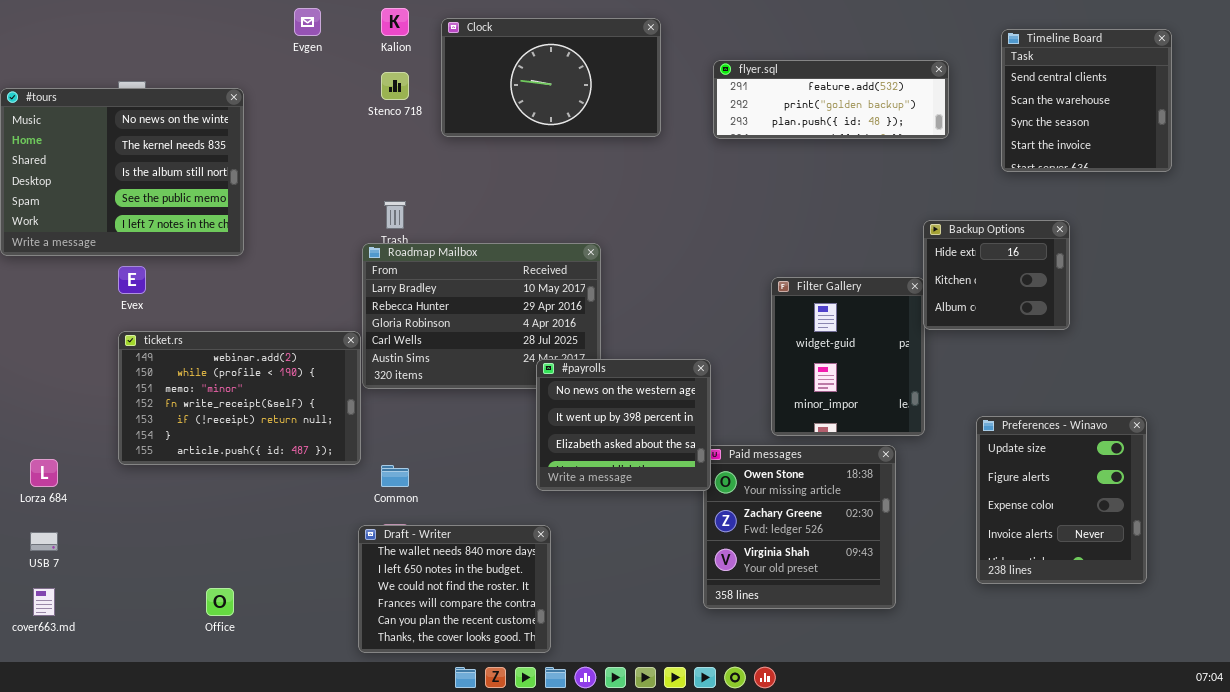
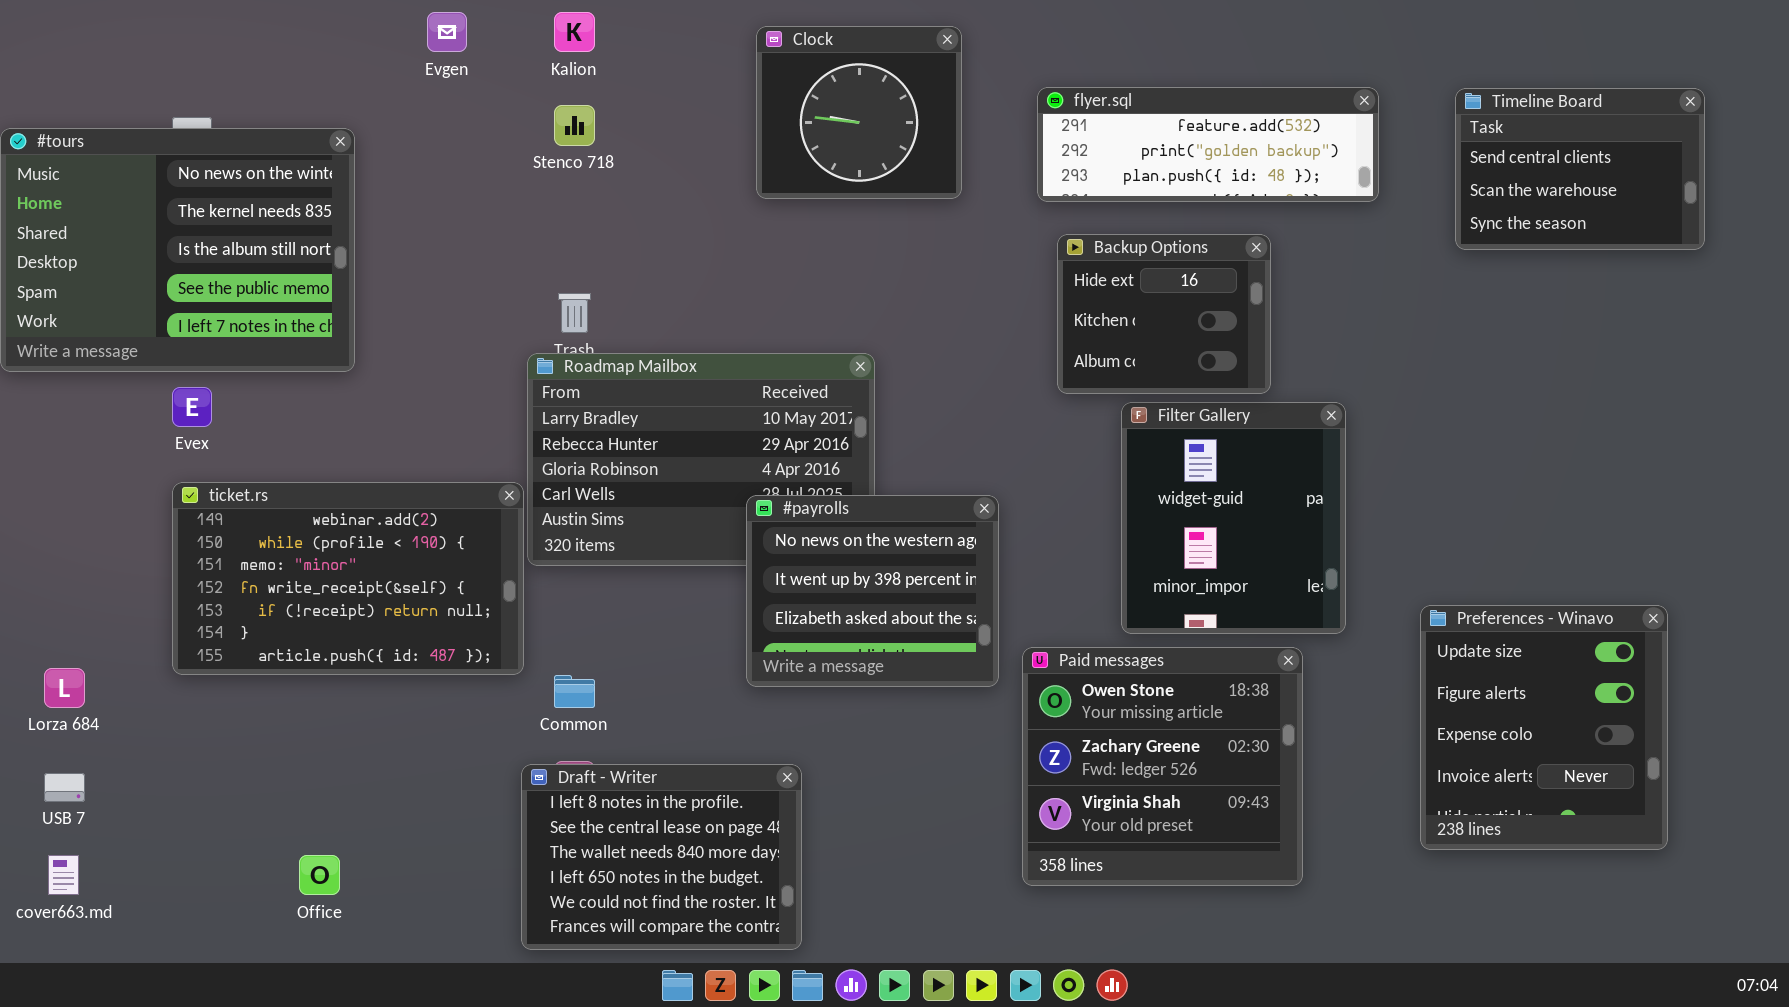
Clock: [441,18,661,137] -> [756,26,962,199], resized
Timeline Board: [1001,29,1172,172] -> [1455,88,1705,250], resized
Backup Options: [923,220,1070,330] -> [1057,234,1271,394], moved
#payrolls: [536,359,711,491] -> [746,495,999,687], moved
Draft - Writer: [358,525,551,653] -> [521,764,802,950], scrolled up 2 rows

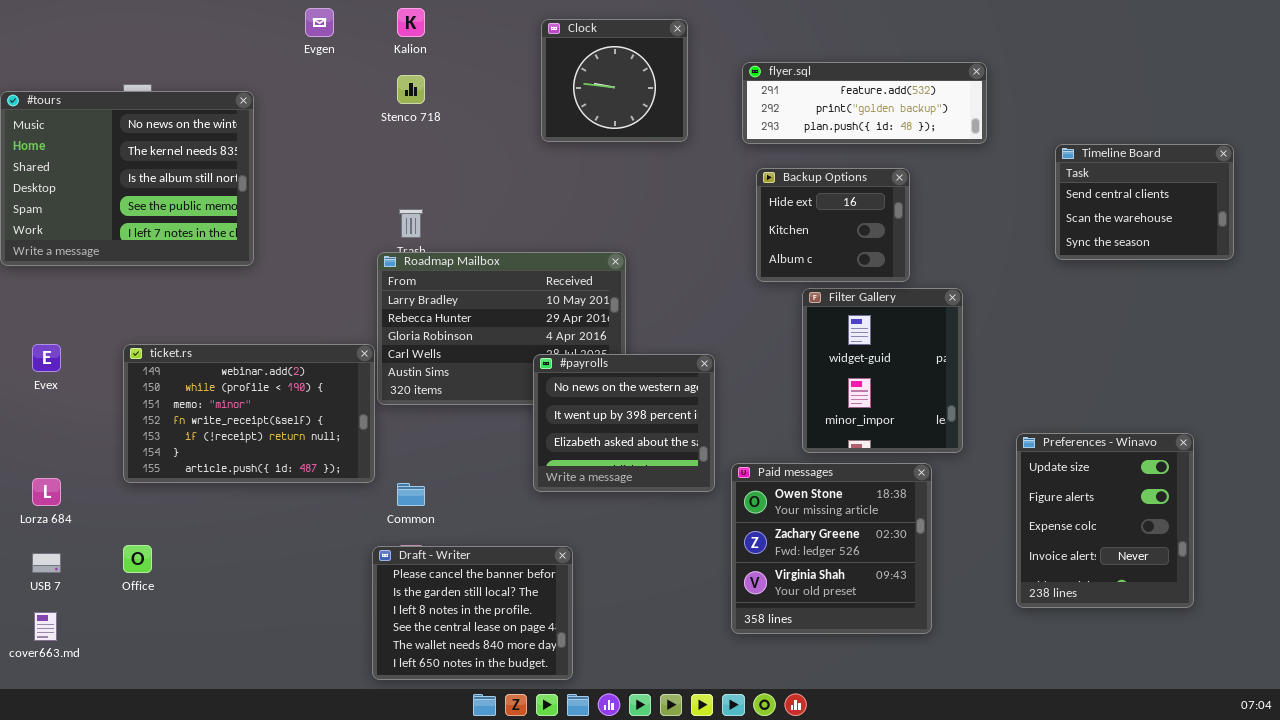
Timeline Board: [1455,88,1705,250] -> [1055,144,1234,260], moved
Evex: [172,387,212,427] -> [32,344,61,372], moved
Draft - Writer: [521,764,802,950] -> [372,546,573,680], scrolled up 2 rows
Office: [299,855,340,895] -> [123,545,152,573], moved

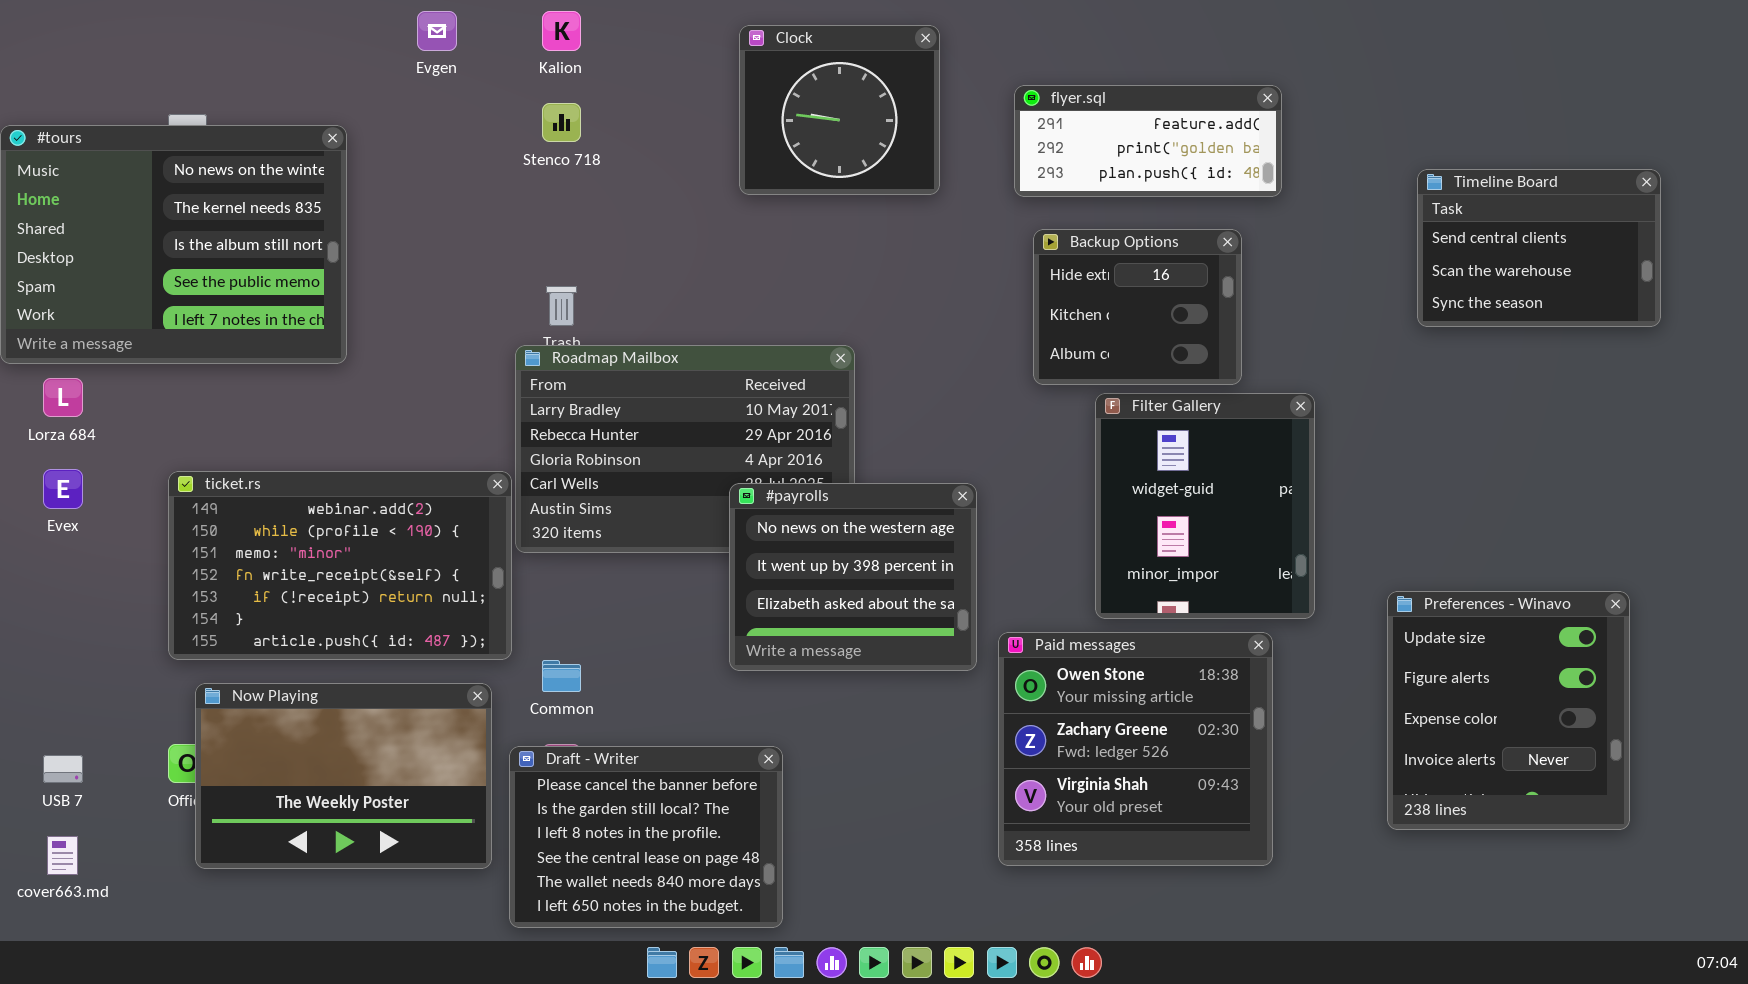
flyer.sql: [742,62,987,144] -> [1014,85,1282,197], resized
Timeline Board: [1055,144,1234,260] -> [1417,169,1661,327], moved
Lorza 684: [32,478,61,506] -> [43,378,83,417], moved
Now Playing: none -> [195,683,492,869], opened

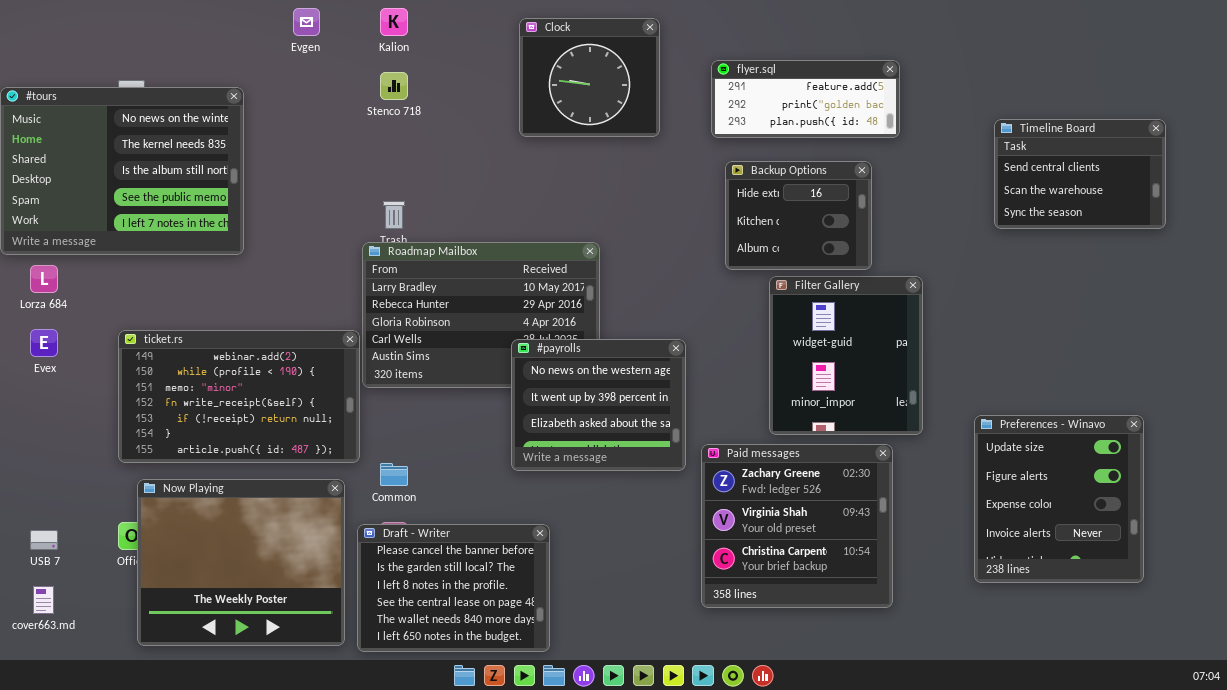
Paid messages: [998,632,1273,866] -> [701,444,893,608], scrolled down 1 row
Now Playing: [195,683,492,869] -> [137,479,345,646], resized

